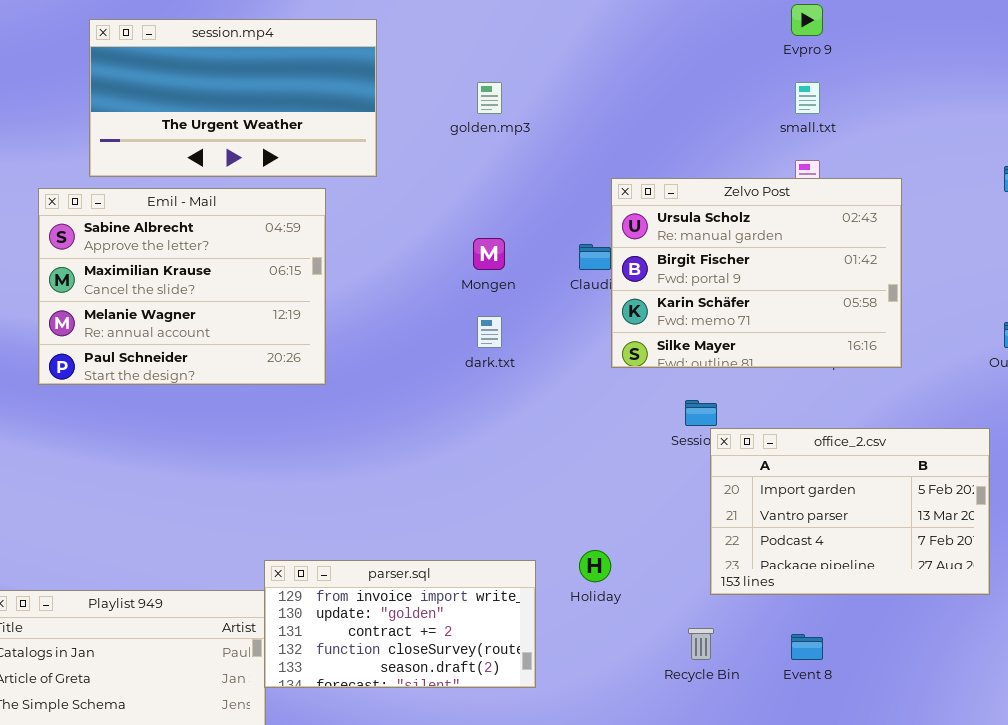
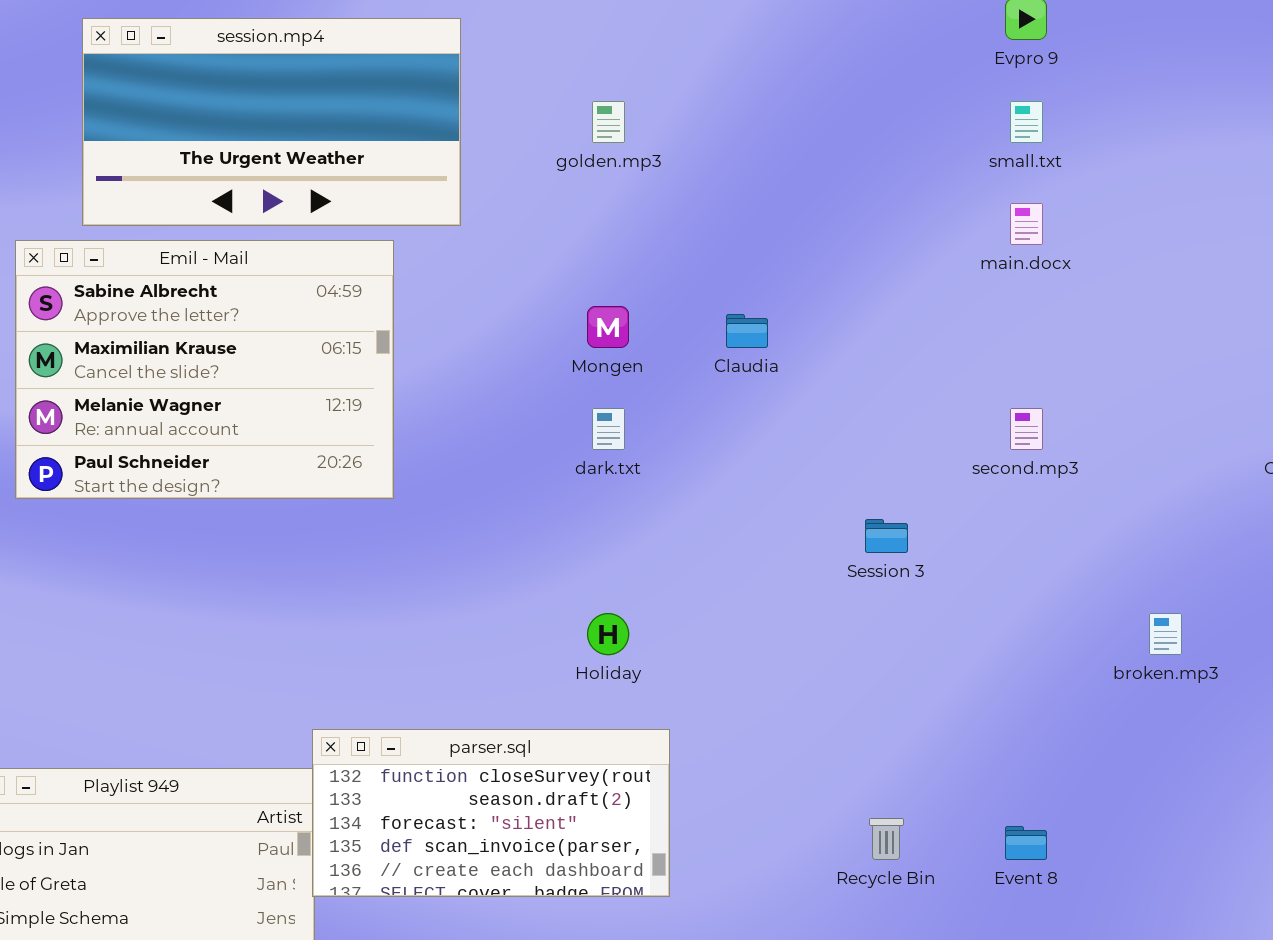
Zelvo Post: [611,178,902,368] -> none, closed
office_2.csv: [710,428,990,595] -> none, closed
Holiday: [579,550,611,582] -> [587,613,629,655], moved
parser.sql: [264,560,536,688] -> [312,729,670,897], scrolled down 3 rows

